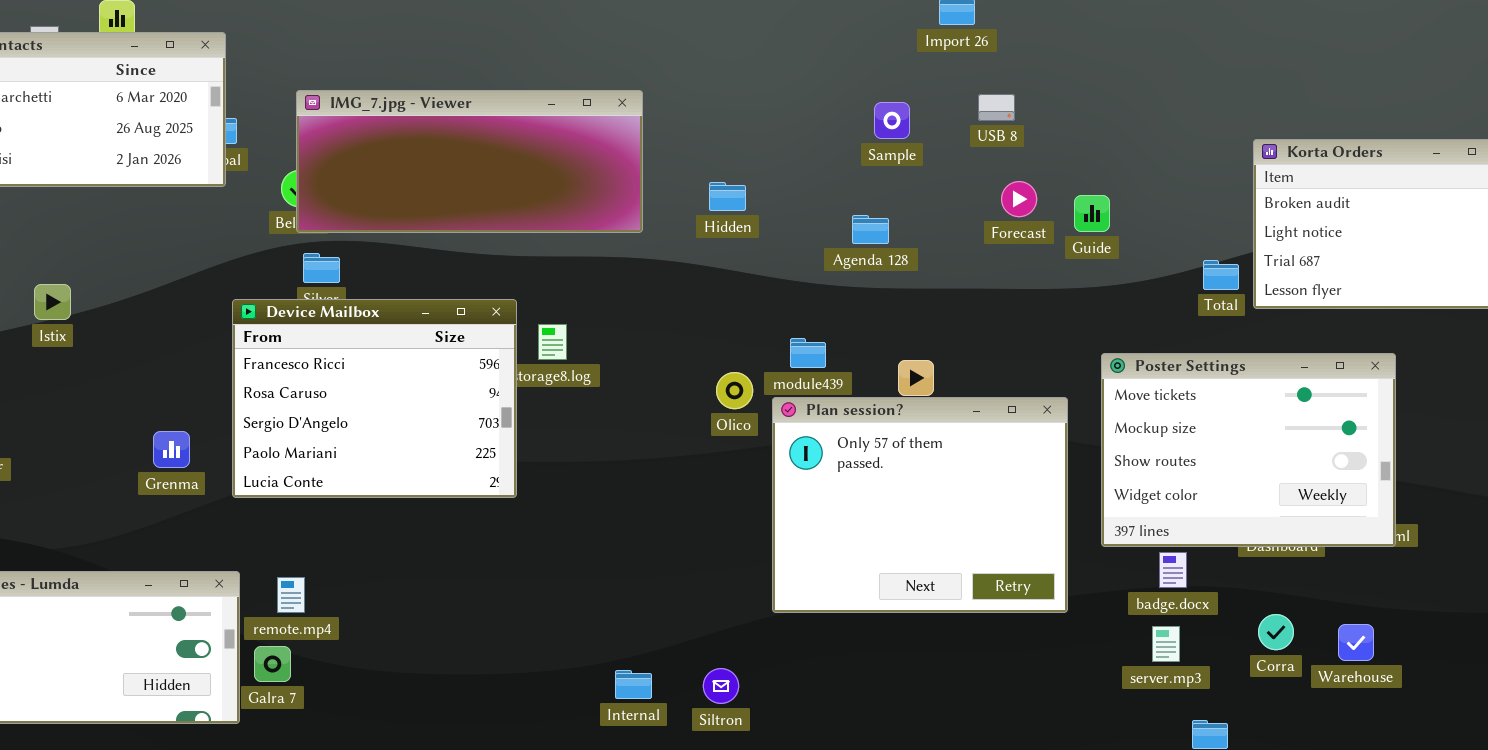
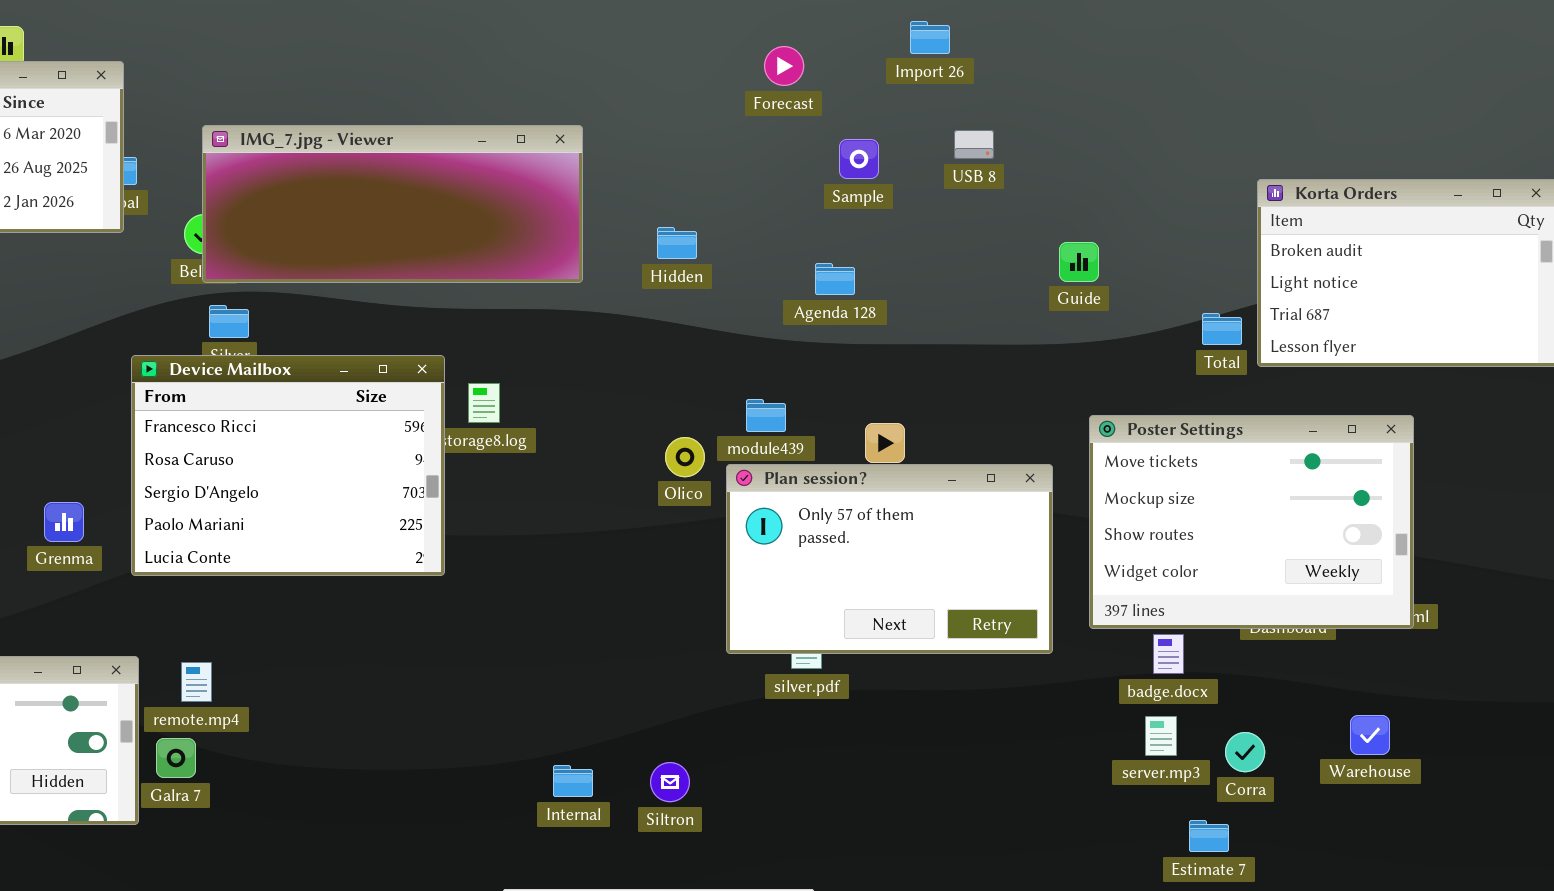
Forecast: [1001,181,1037,217] -> [764,46,804,86], moved
Plan session?: [772,397,1068,613] -> [726,464,1053,654], resized
Corra: [1258,614,1294,650] -> [1225,732,1265,772], moved

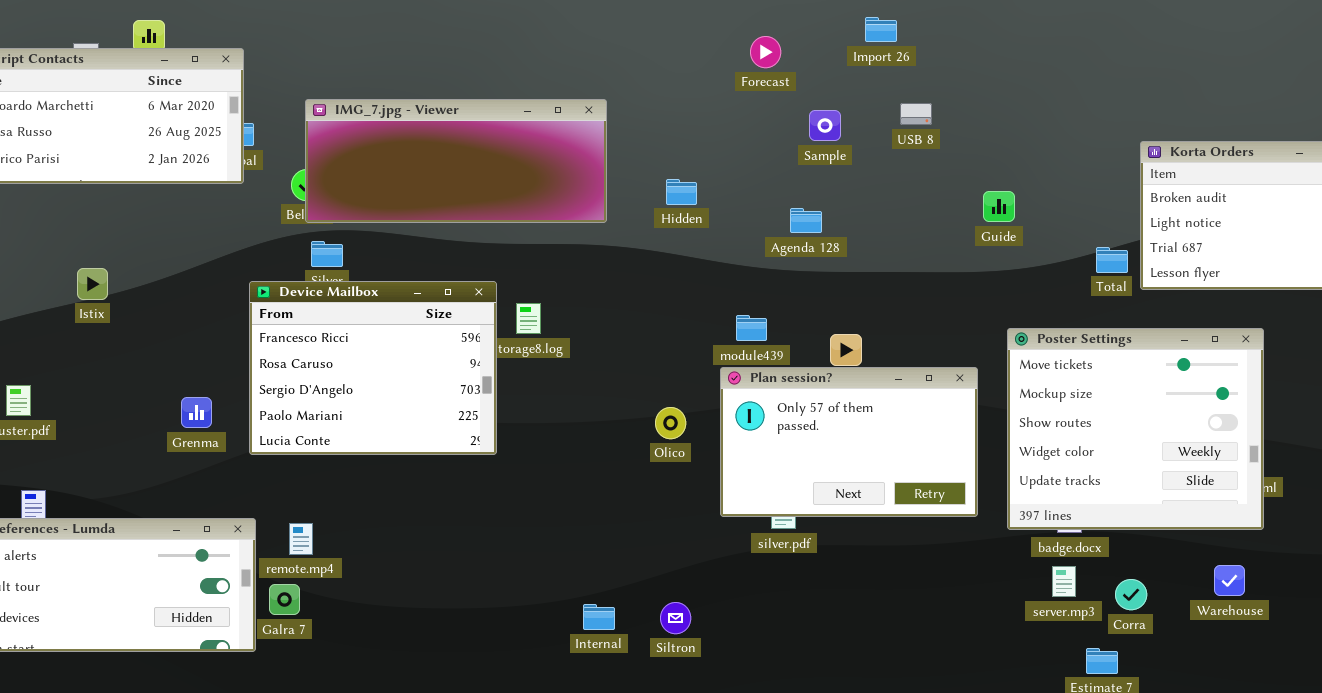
Poster Settings: [1089,415,1414,629] -> [1007,328,1264,530], resized
Olico: [665,437,705,477] -> [655,407,686,439], moved

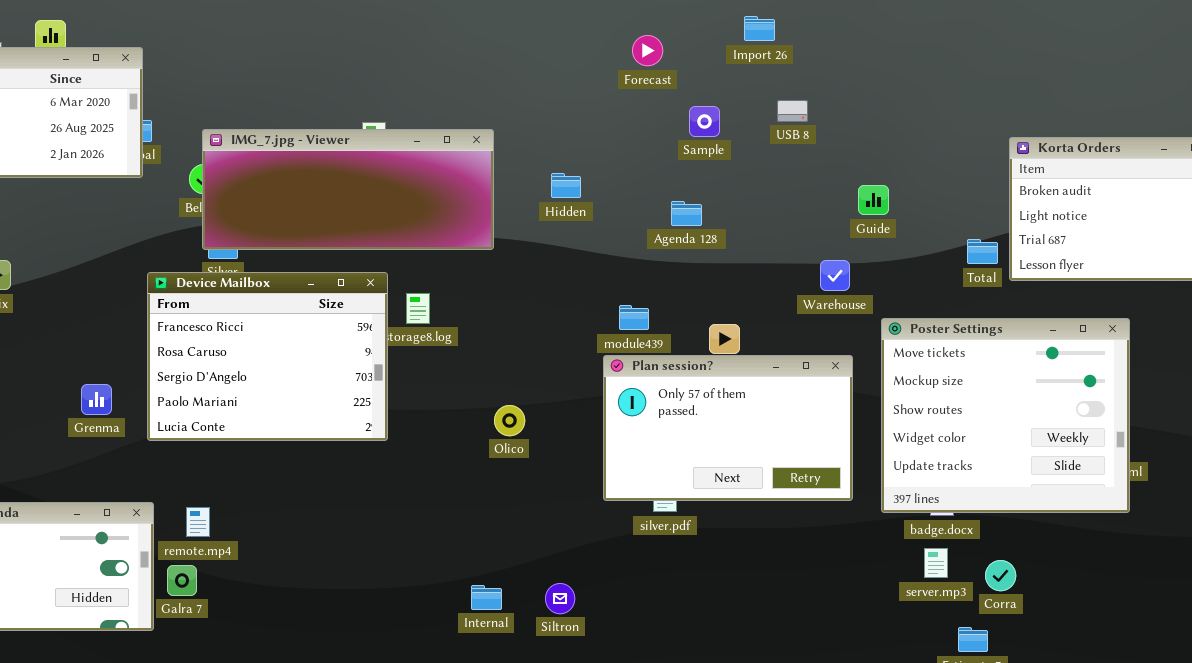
IMG_7.jpg - Viewer: [305,99,607,223] -> [202,129,494,250], moved
Olico: [655,407,686,439] -> [494,405,525,436], moved
Warehouse: [1214,565,1245,596] -> [820,260,850,291], moved

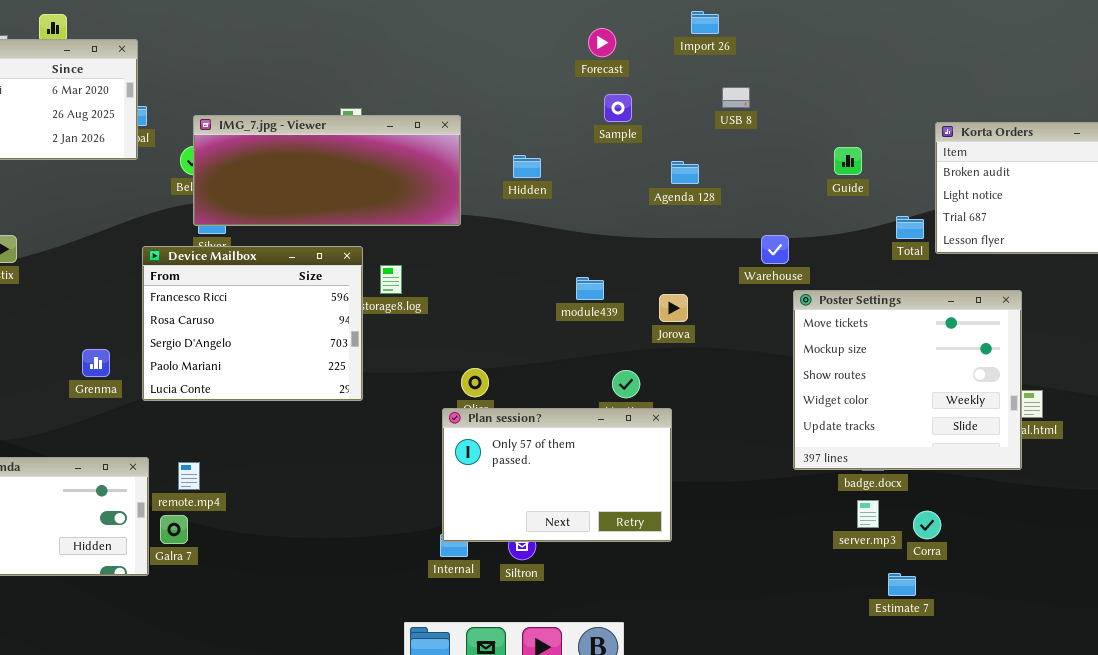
Sample: [689,106,720,137] -> [604,94,632,122], moved
Guide: [858,185,889,215] -> [834,147,862,175], moved
Agenda 128: [671,201,702,226] -> [671,161,699,184], moved
Poster Settings: [881,318,1130,513] -> [793,290,1022,470], moved
Plan session?: [603,355,853,501] -> [442,408,672,542], moved

